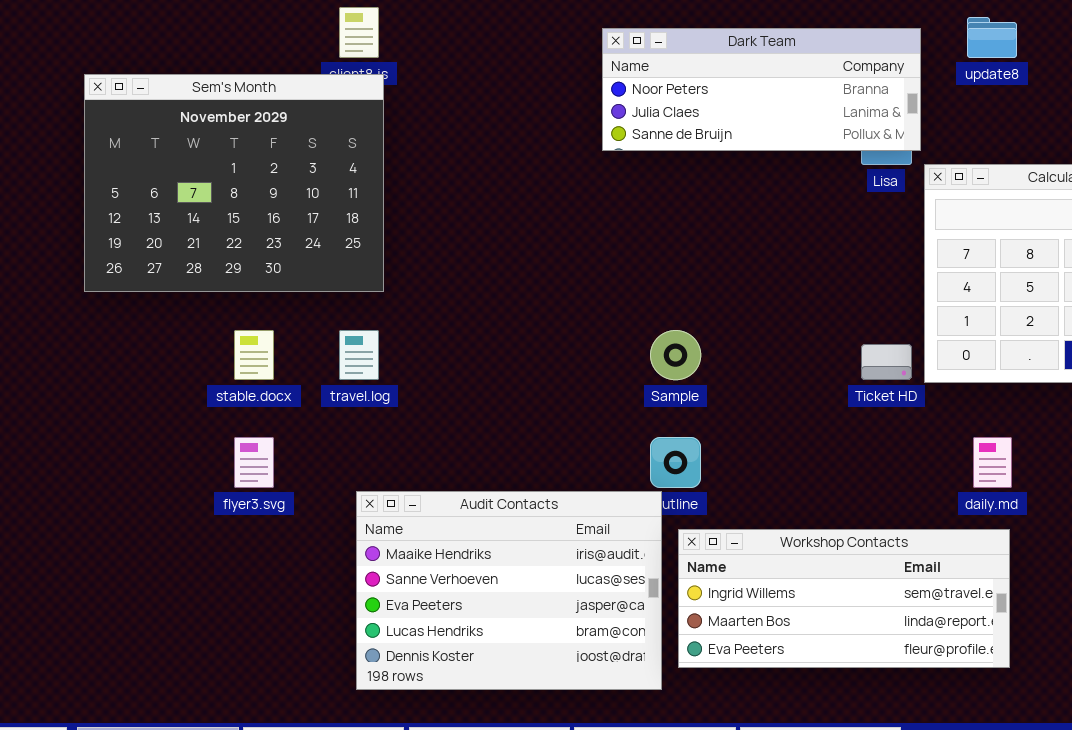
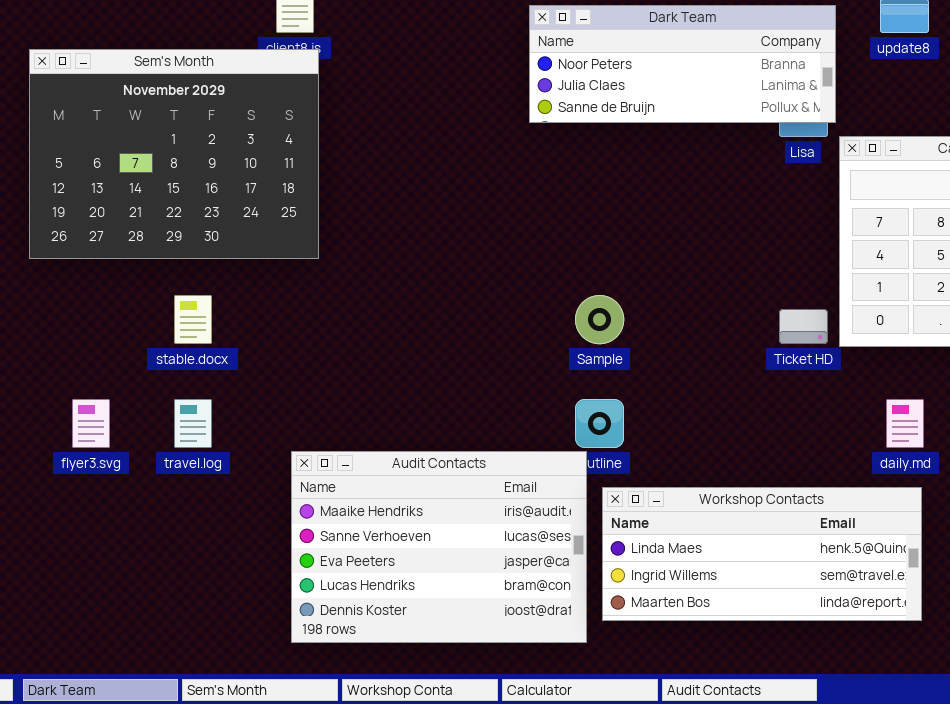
travel.log: [339,330,379,380] -> [174,399,212,448], moved
flyer3.svg: [234,437,274,488] -> [72,399,110,448], moved
Workshop Contacts: [678,529,1010,668] -> [602,487,922,621], scrolled up 1 row

